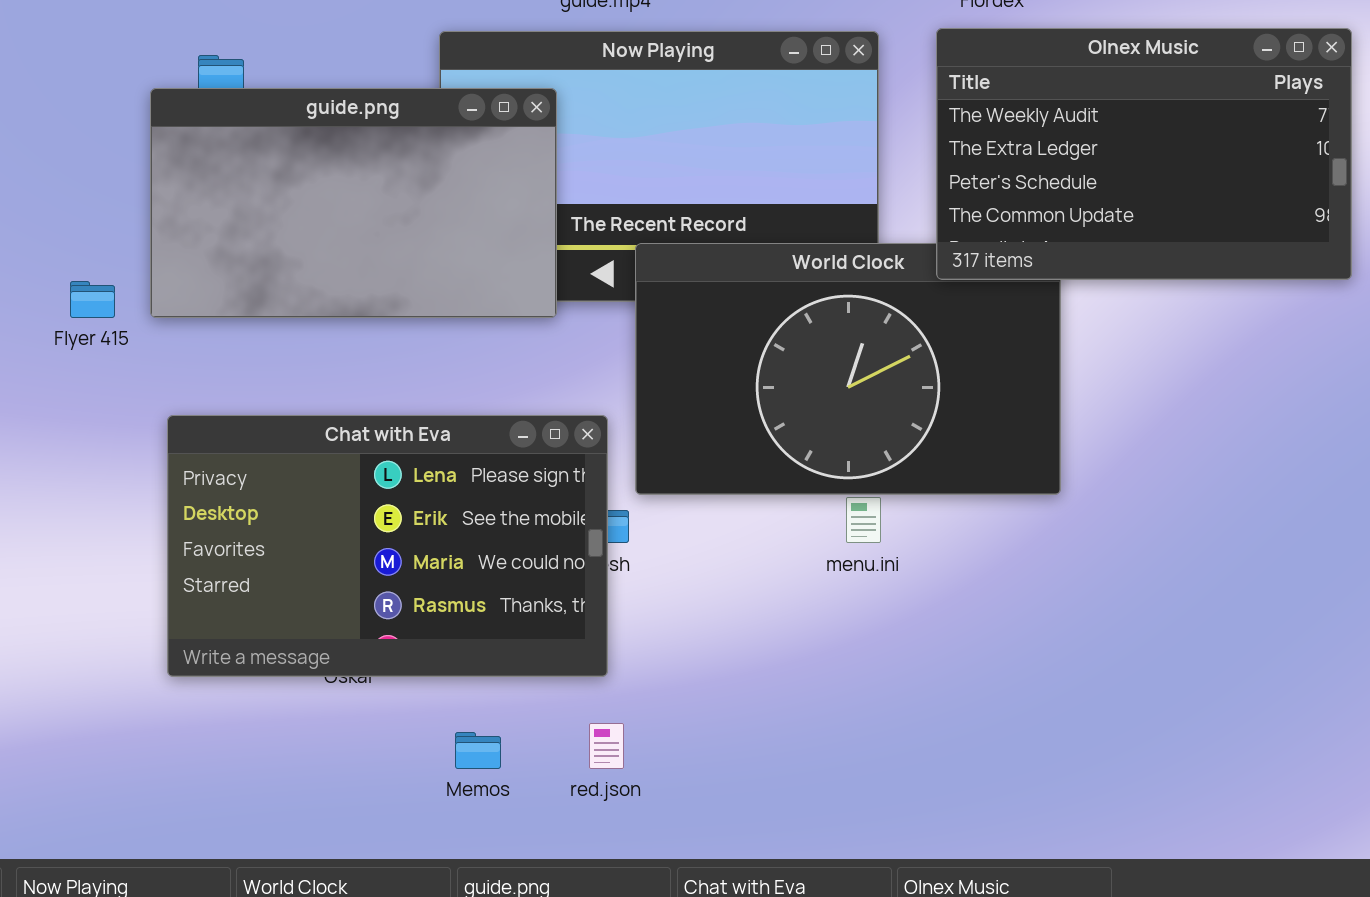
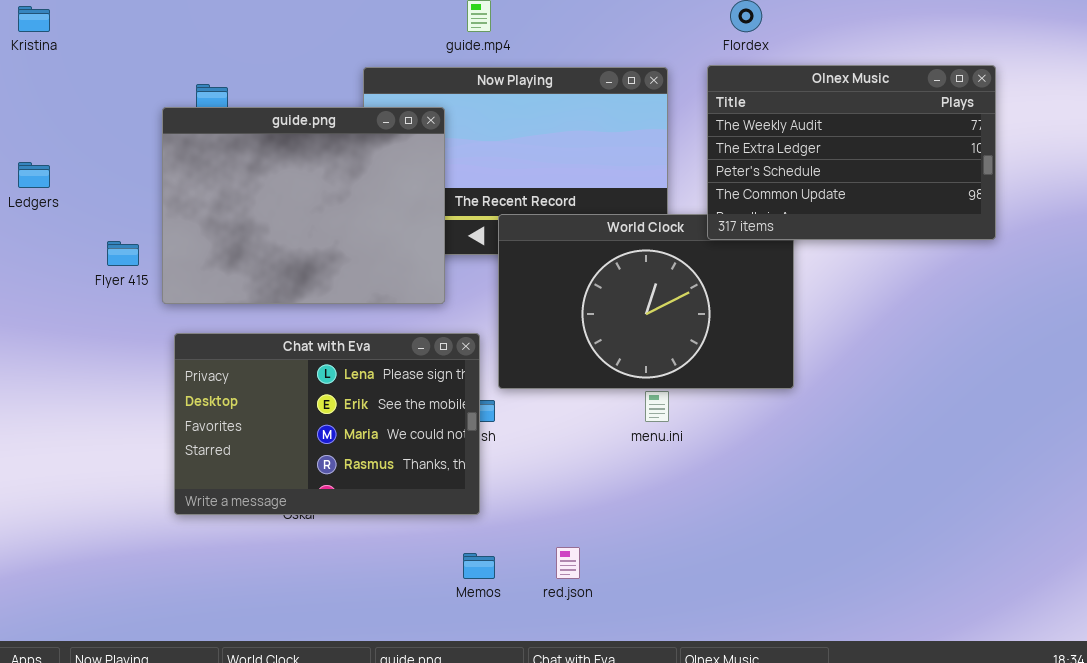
guide.png: [150,88,557,318] -> [162,107,445,304], resized
red.json: [589,723,624,769] -> [556,547,580,579], moved
Memos: [455,732,501,769] -> [463,553,495,579], moved

